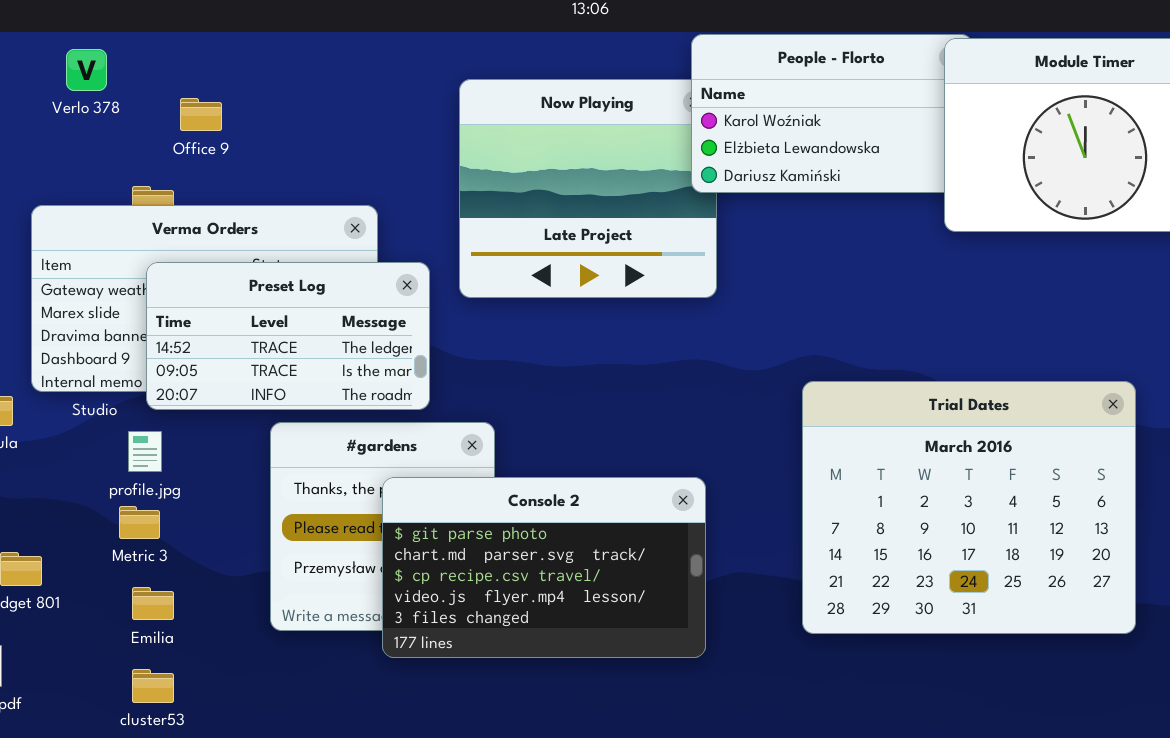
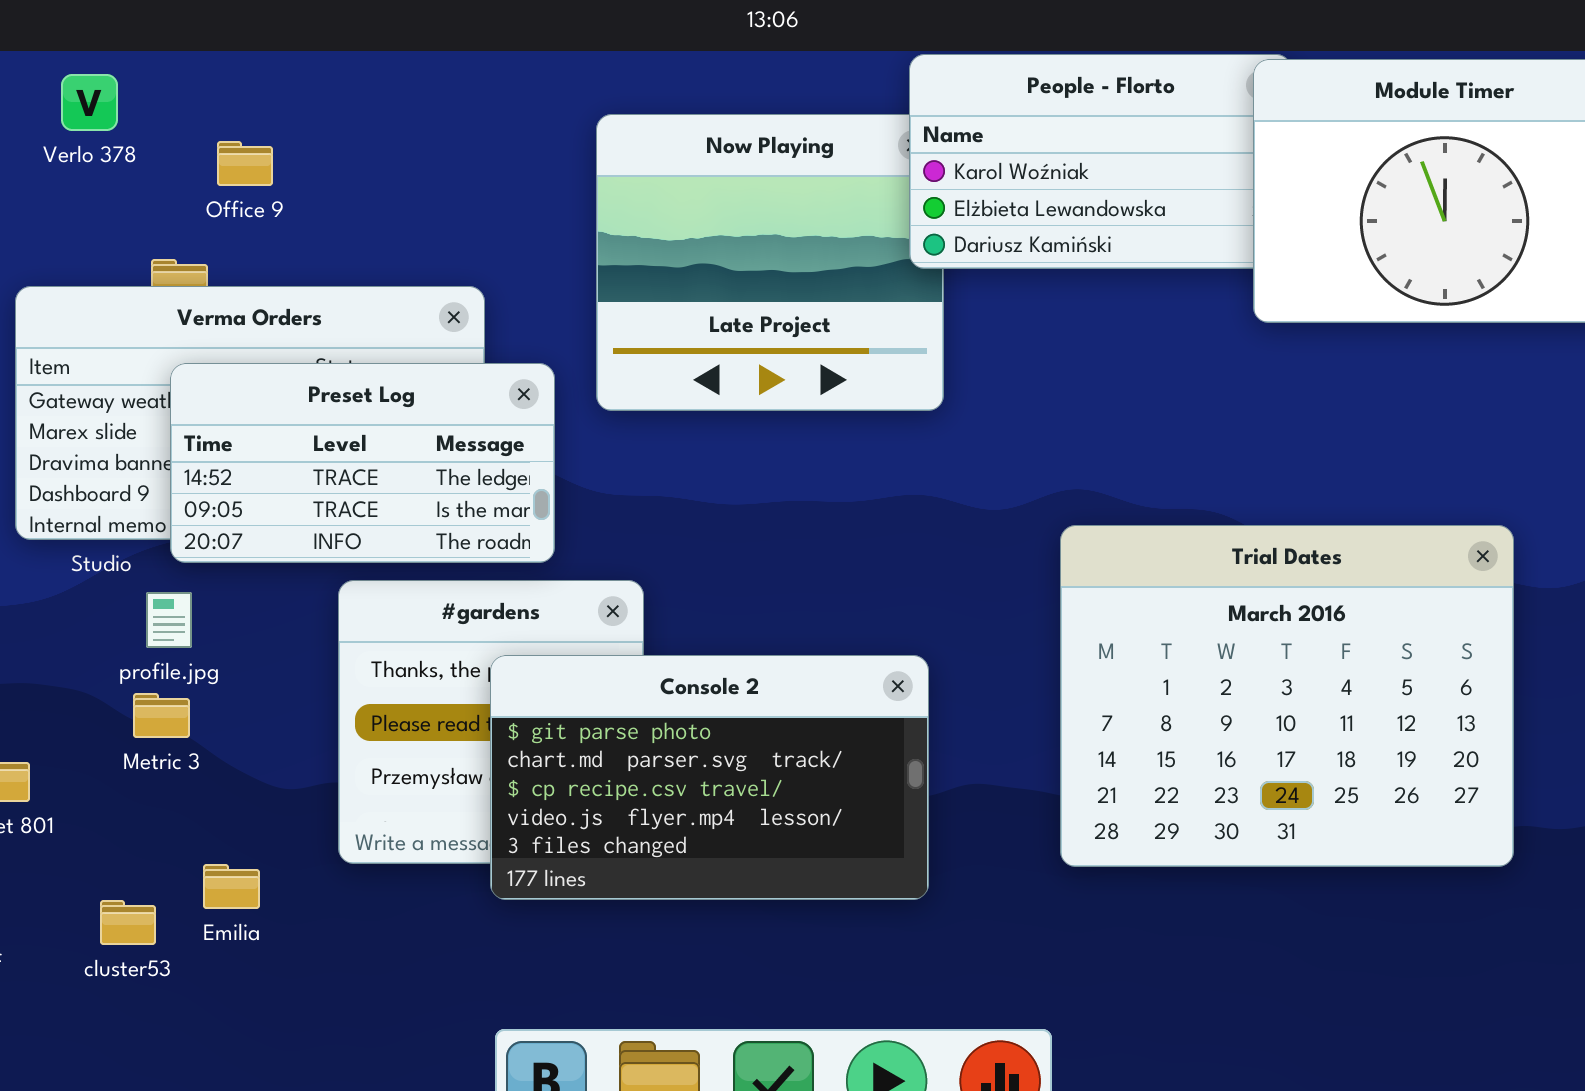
Emilia: [132,587,174,620] -> [203,864,260,909], moved
cluster53: [132,669,174,703] -> [100,900,156,945], moved

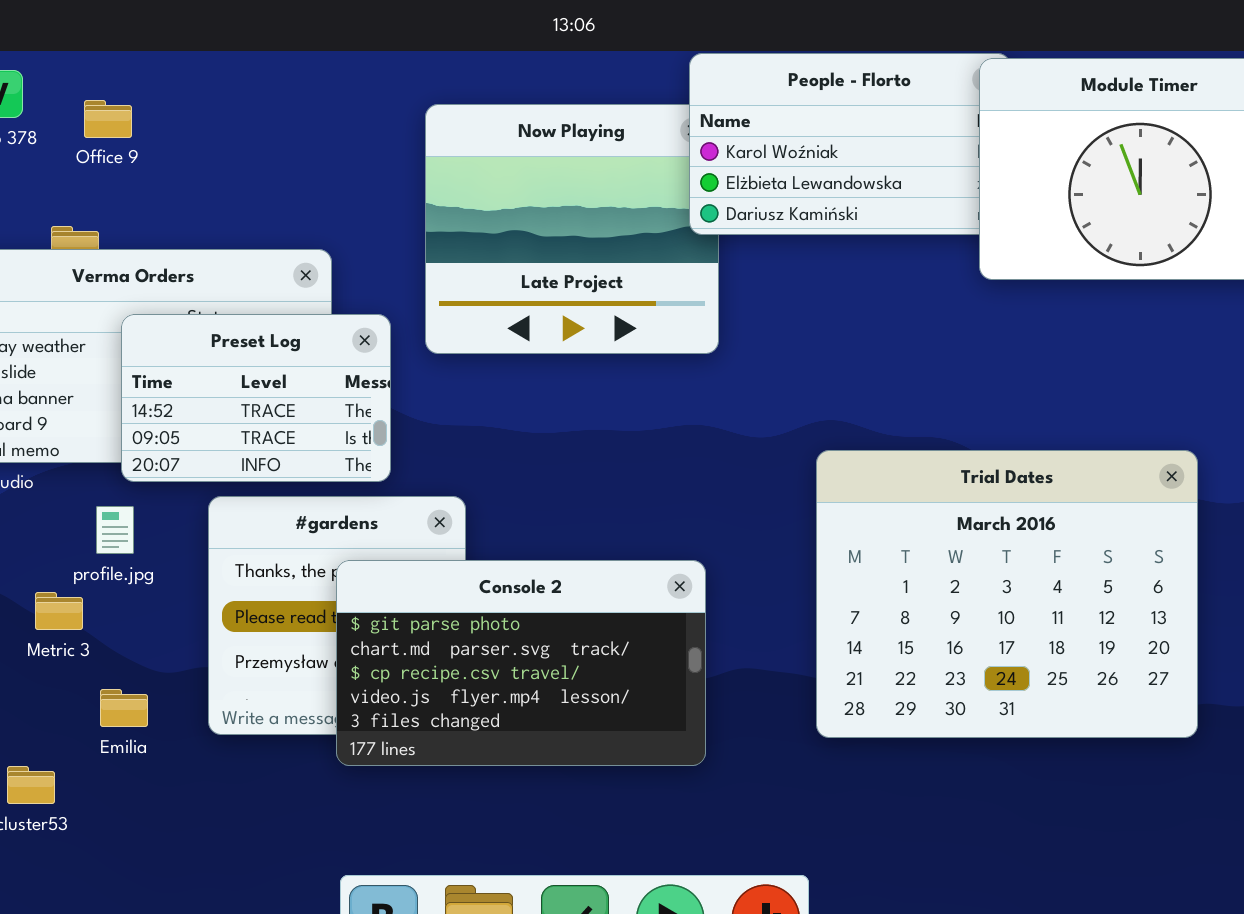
Office 9: [217,141,273,186] -> [84,100,132,138], moved
Preset Log: [170,363,555,563] -> [121,314,391,482], resized
profile.jpg: [146,592,192,648] -> [96,506,134,554], moved
Emilia: [203,864,260,909] -> [100,689,148,727], moved

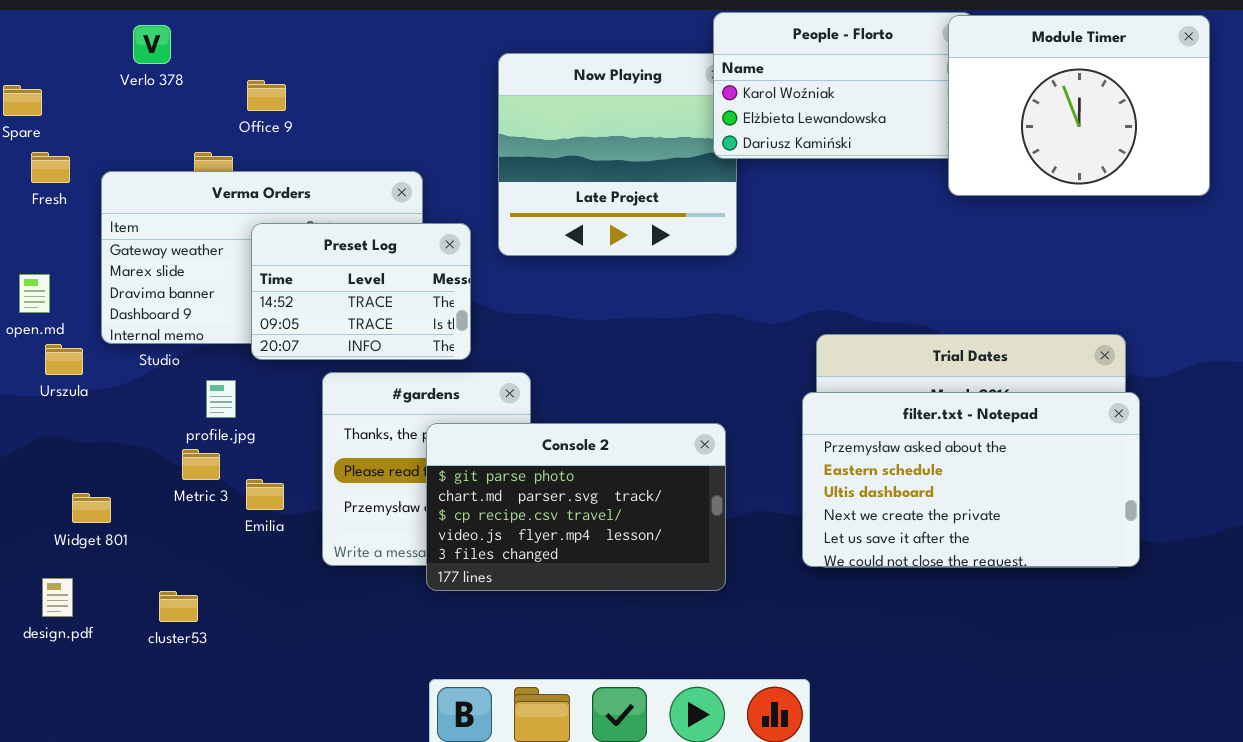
Office 9: [84,100,132,138] -> [247,80,286,111], moved
profile.jpg: [96,506,134,554] -> [206,380,236,418], moved
filter.txt - Notepad: none -> [802,392,1140,567], opened
Emilia: [100,689,148,727] -> [246,479,284,510], moved

